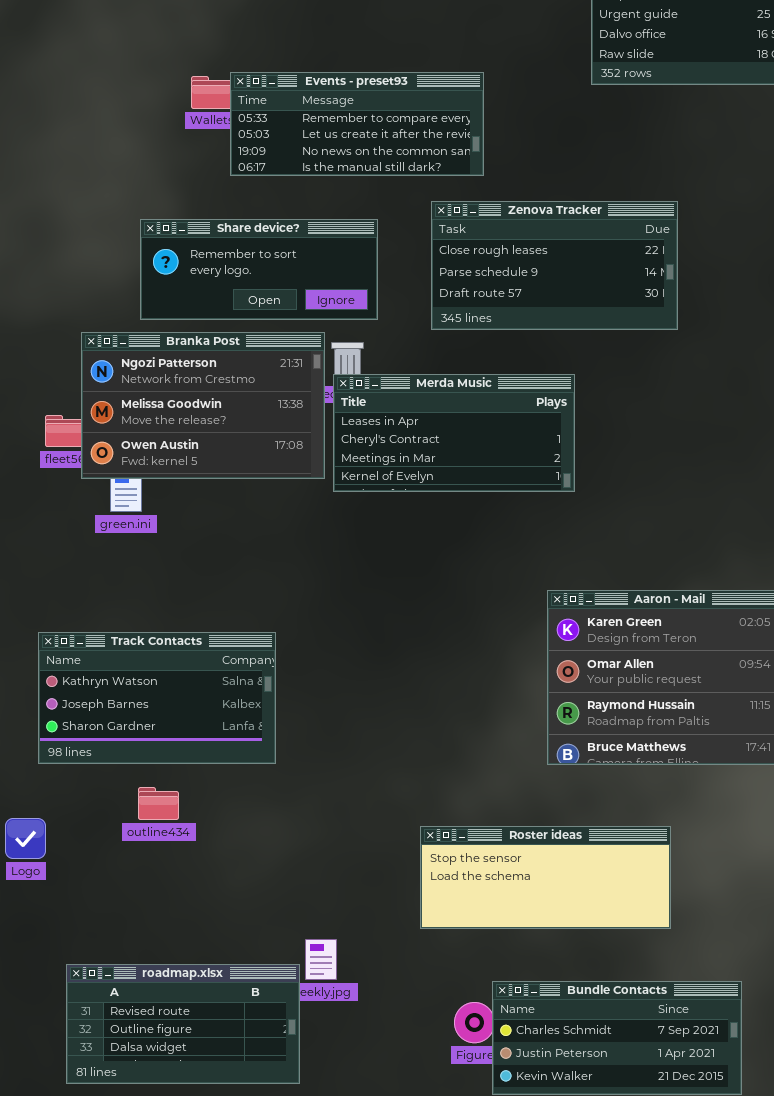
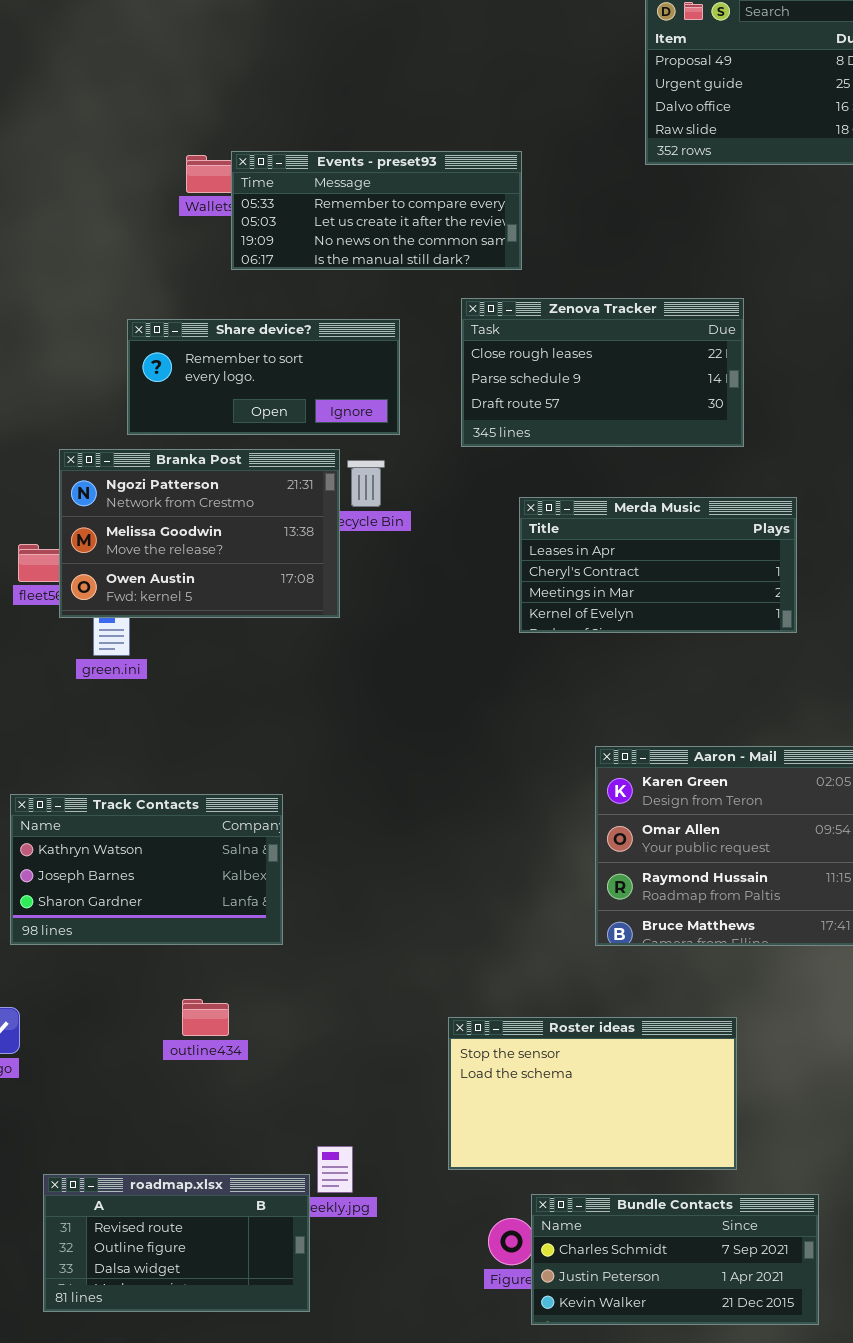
Merda Music: [333,374,575,492] -> [519,497,797,633], moved
outline434: [138,787,179,820] -> [182,999,229,1036], moved
Roster ideas: [420,826,671,929] -> [448,1017,737,1170], resized

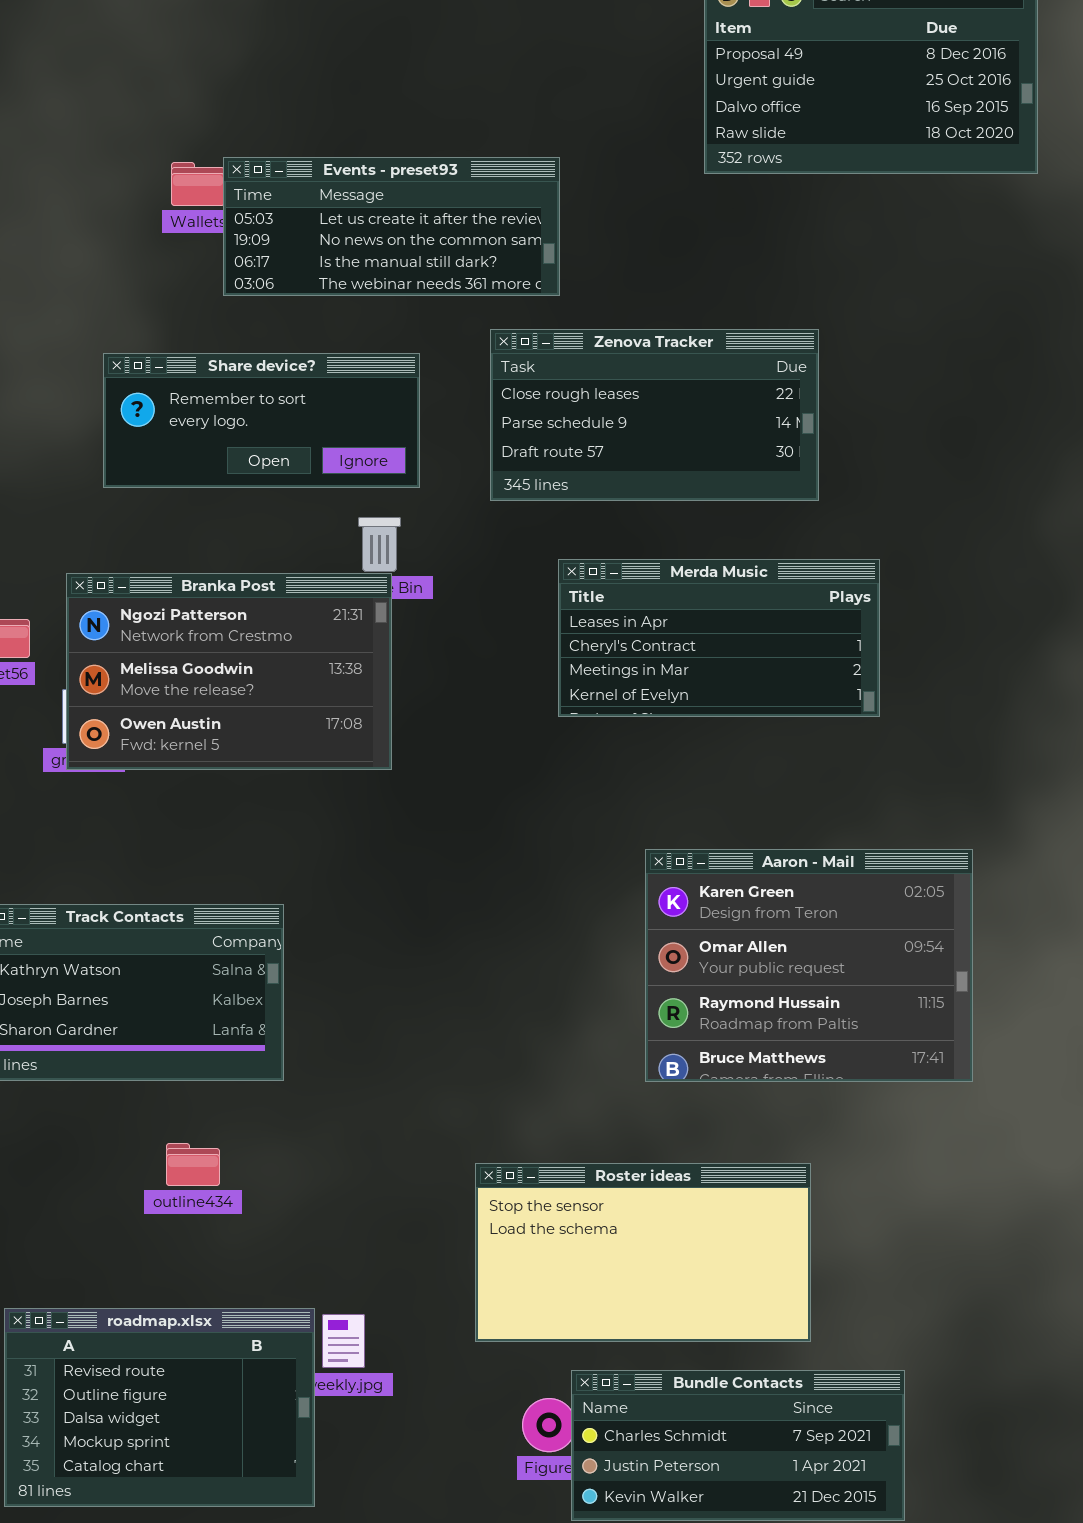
Events - preset93: [231,151,522,270] -> [223,157,560,296], scrolled down 1 row
Branka Post: [59,449,340,618] -> [66,573,392,770], moved
roadmap.xlsx: [43,1174,310,1312] -> [4,1308,315,1507], resized

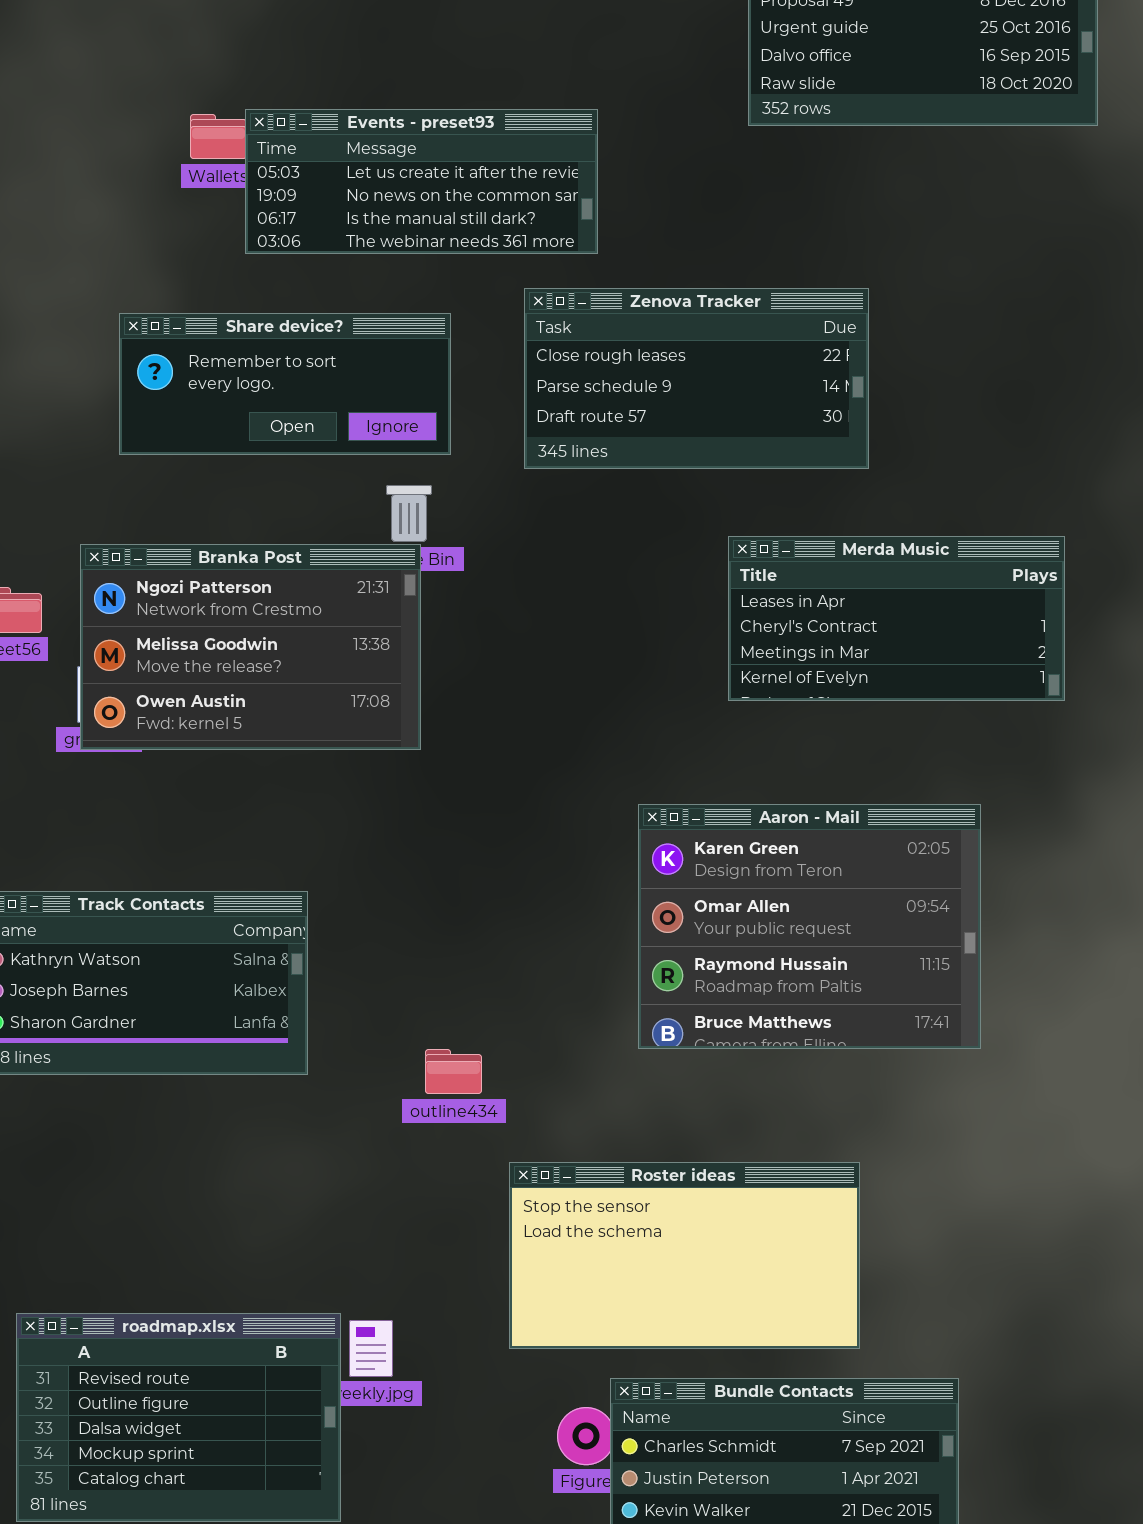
Merda Music: [558,559,880,717] -> [728,536,1065,701], moved
Aaron - Mail: [645,849,973,1082] -> [638,804,981,1049], moved
outline434: [166,1143,220,1186] -> [425,1049,482,1094], moved

